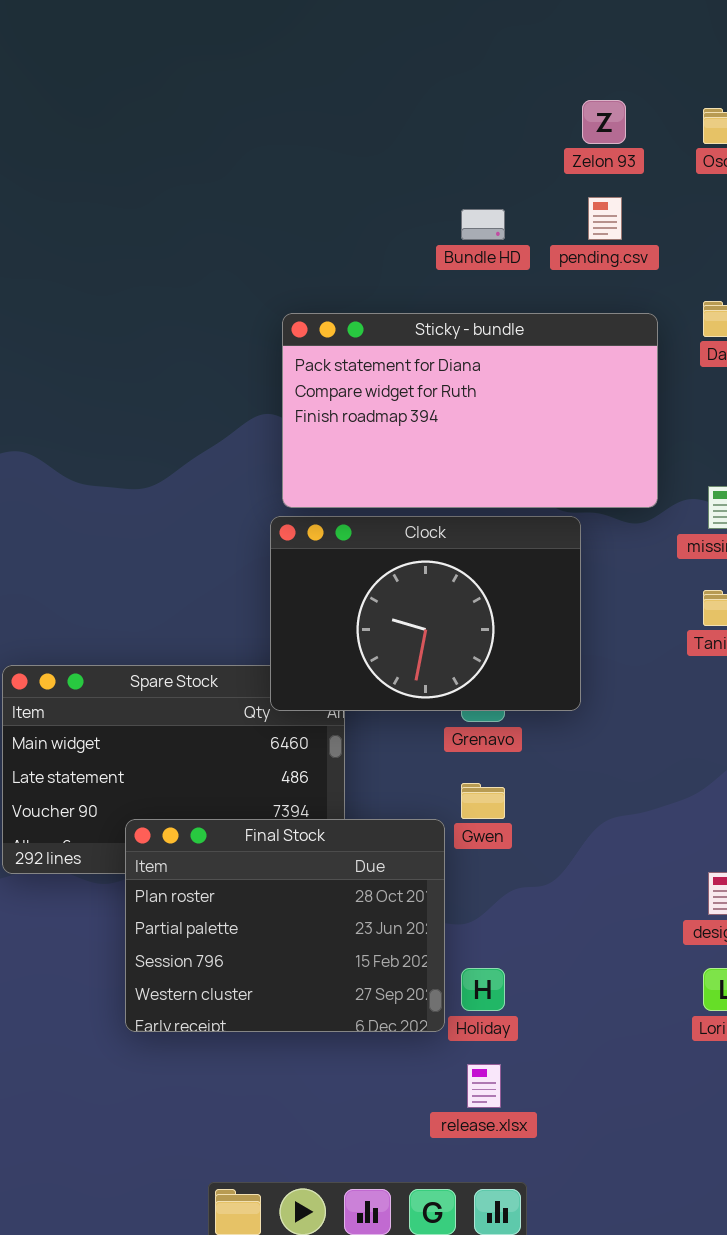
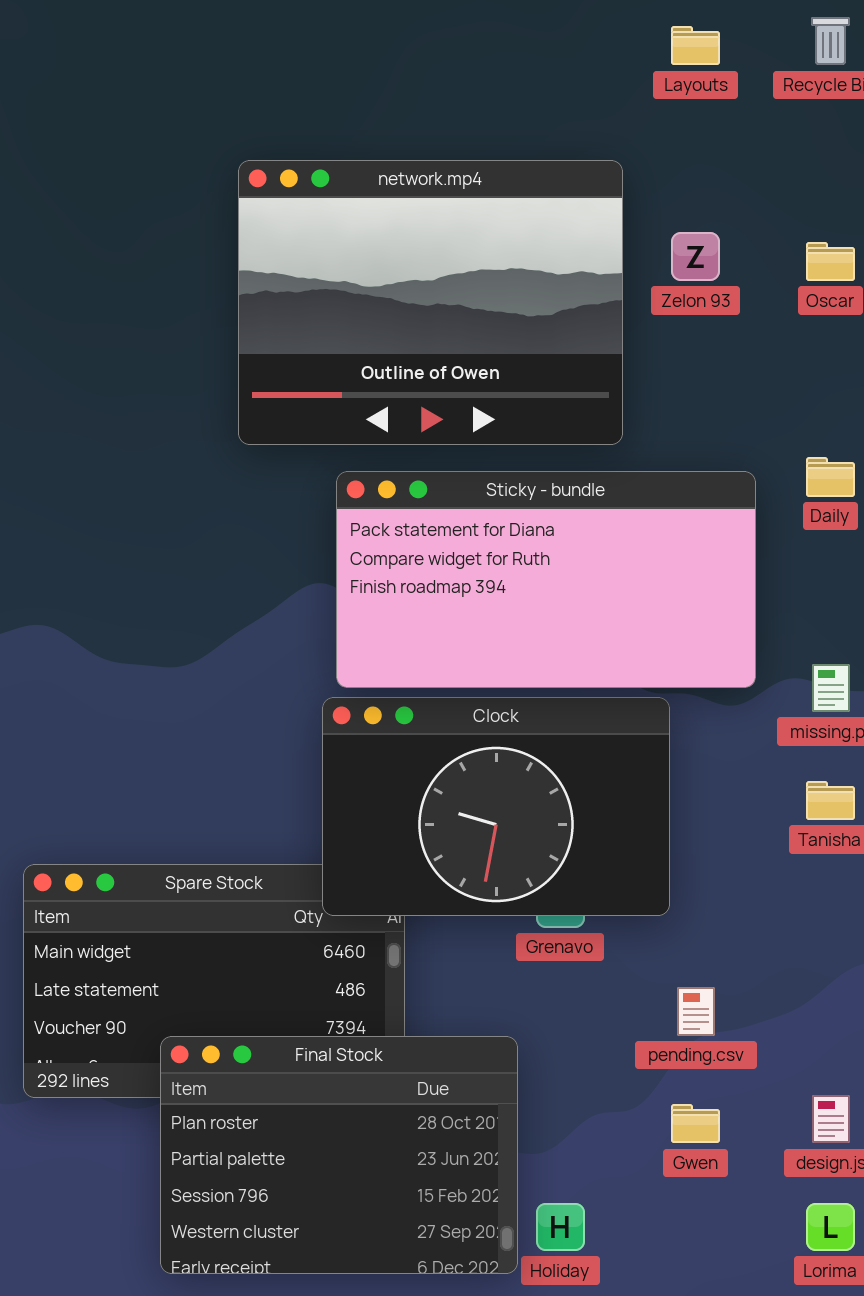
network.mp4: none -> [238,160,623,445], opened
pending.csv: [588,197,622,240] -> [677,987,715,1036], moved
Gwen: [461,783,505,819] -> [671,1104,720,1143], moved

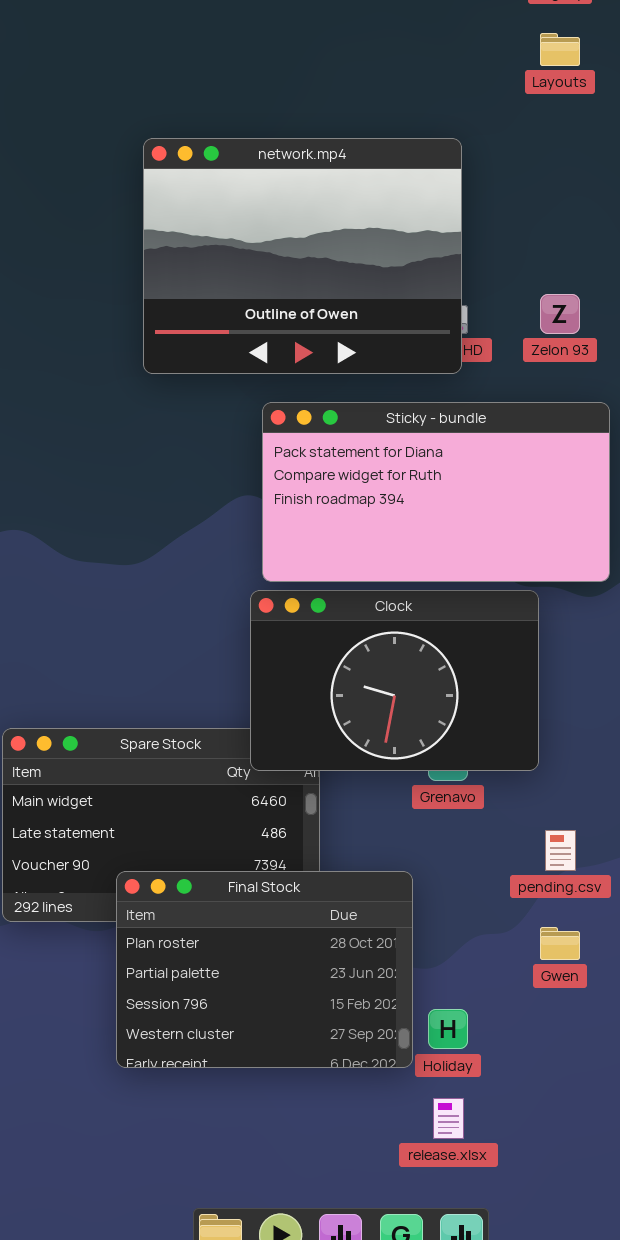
network.mp4: [238,160,623,445] -> [143,138,462,374], moved
Zelon 93: [671,232,720,281] -> [540,294,580,334], moved

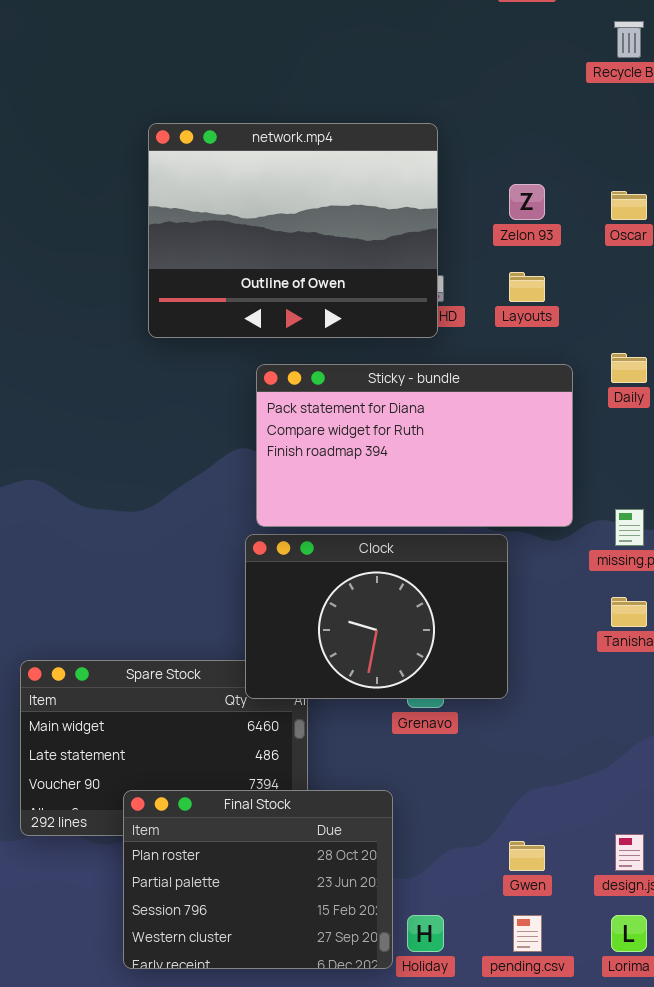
Layouts: [540,33,580,66] -> [509,272,545,302], moved
Zelon 93: [540,294,580,334] -> [509,184,545,220], moved
pending.csv: [545,830,576,871] -> [513,915,542,952], moved

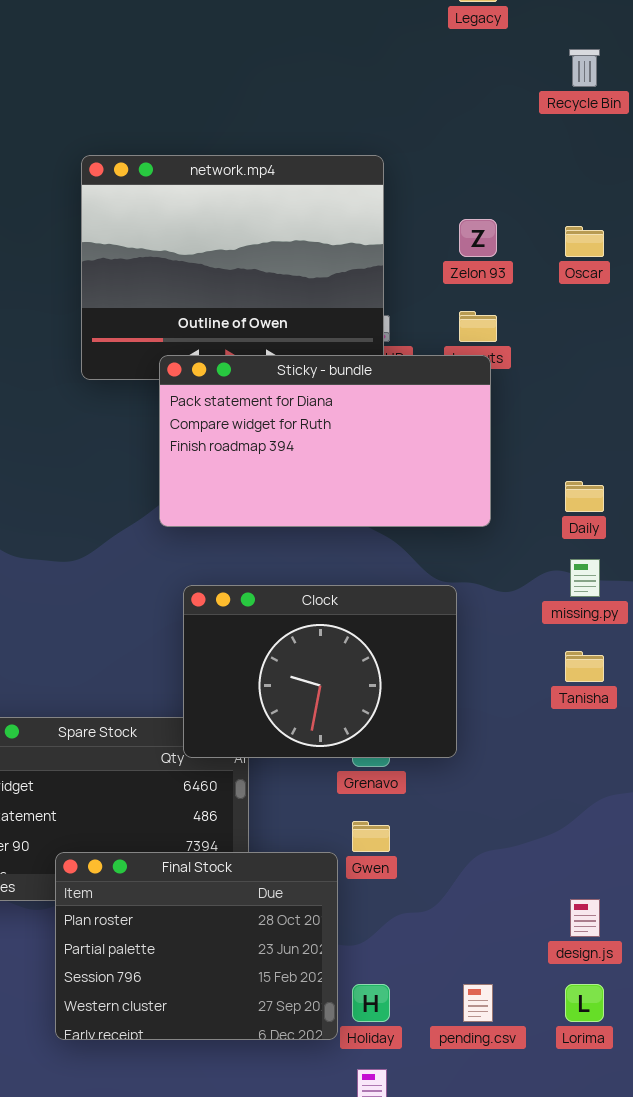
Daily: [611,353,647,383] -> [565,481,604,512], moved
Sticky - bundle: [256,364,573,527] -> [159,355,491,527], moved
Gwen: [509,841,545,871] -> [352,821,390,852], moved

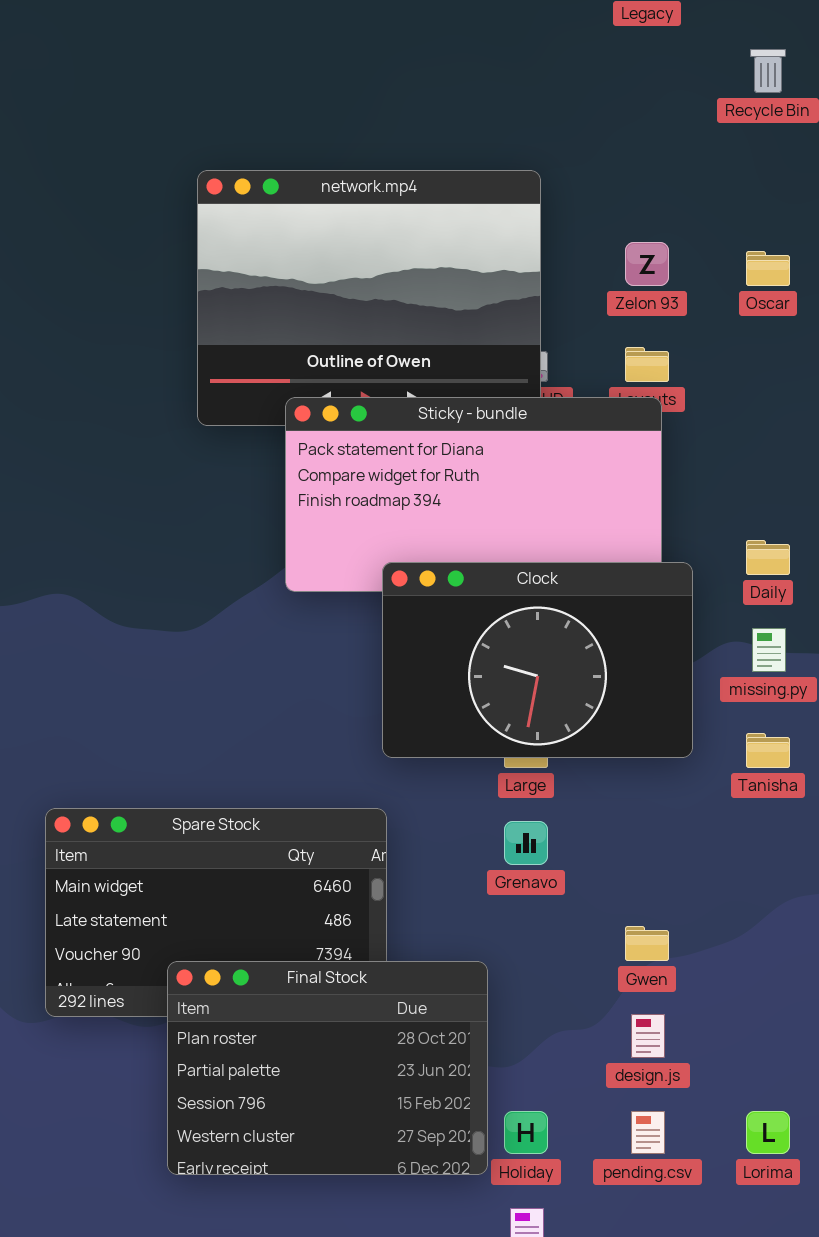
Clock: [183,585,457,758] -> [382,562,693,758], moved
Gwen: [352,821,390,852] -> [625,926,669,961], moved
design.js: [570,899,600,937] -> [631,1014,665,1058], moved

